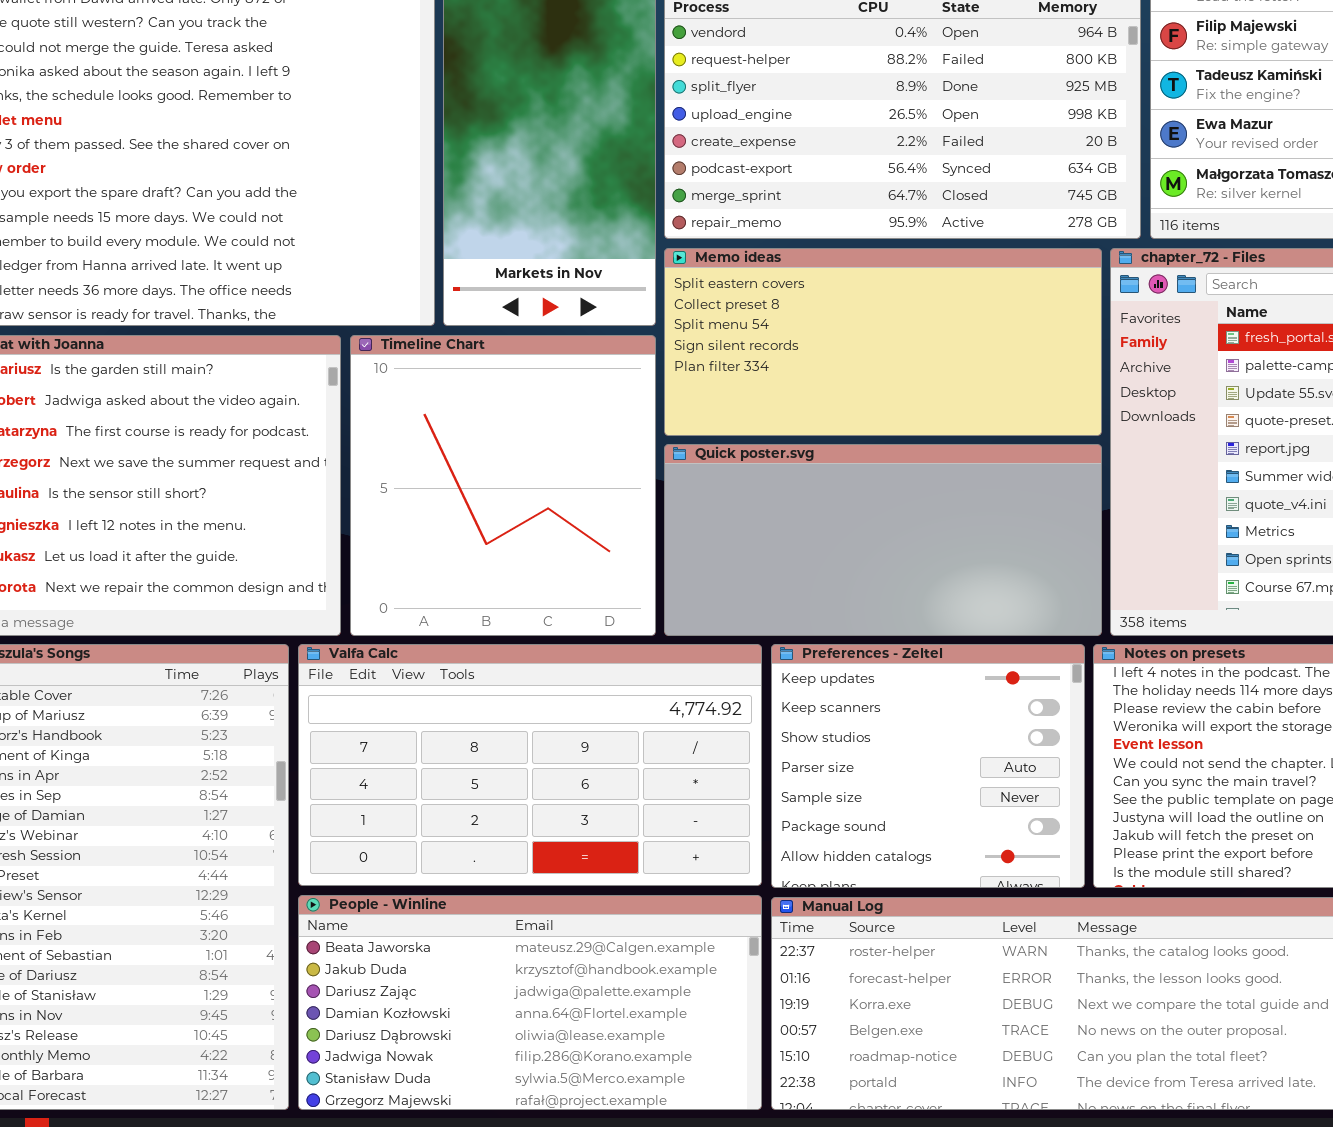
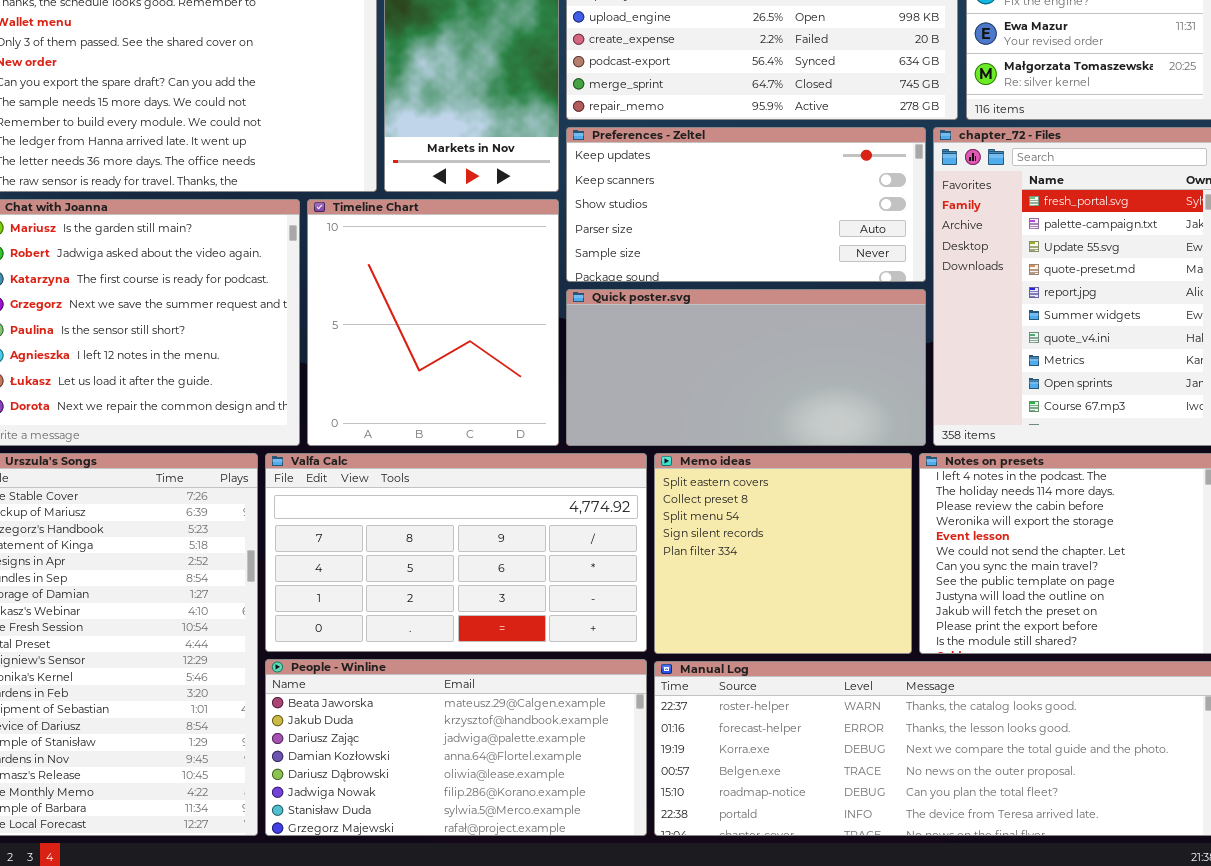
Memo ideas: [664,248,1102,436] -> [654,453,912,654], moved, resized
Preferences - Zeltel: [771,644,1085,888] -> [566,127,926,282], moved, resized

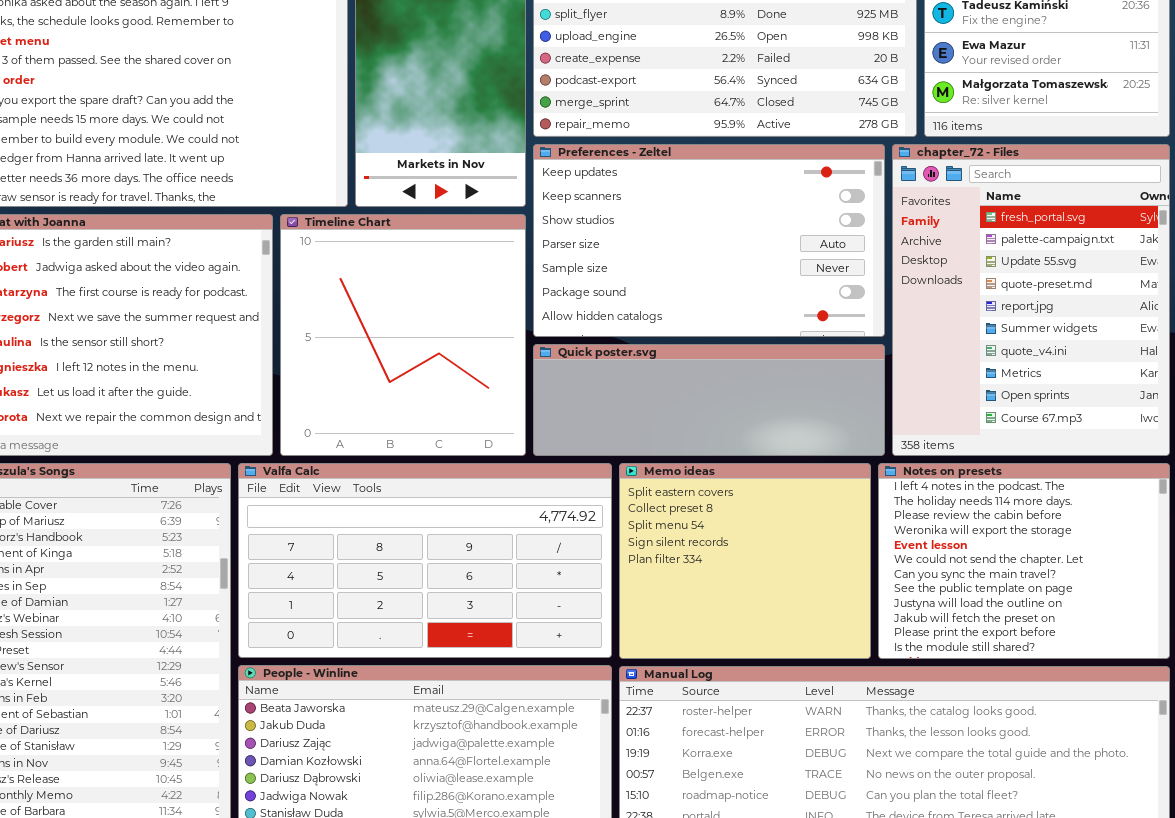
Preferences - Zeltel: [566,127,926,282] -> [533,144,885,337], resized
Quick poster.svg: [566,289,926,446] -> [533,344,885,456], resized

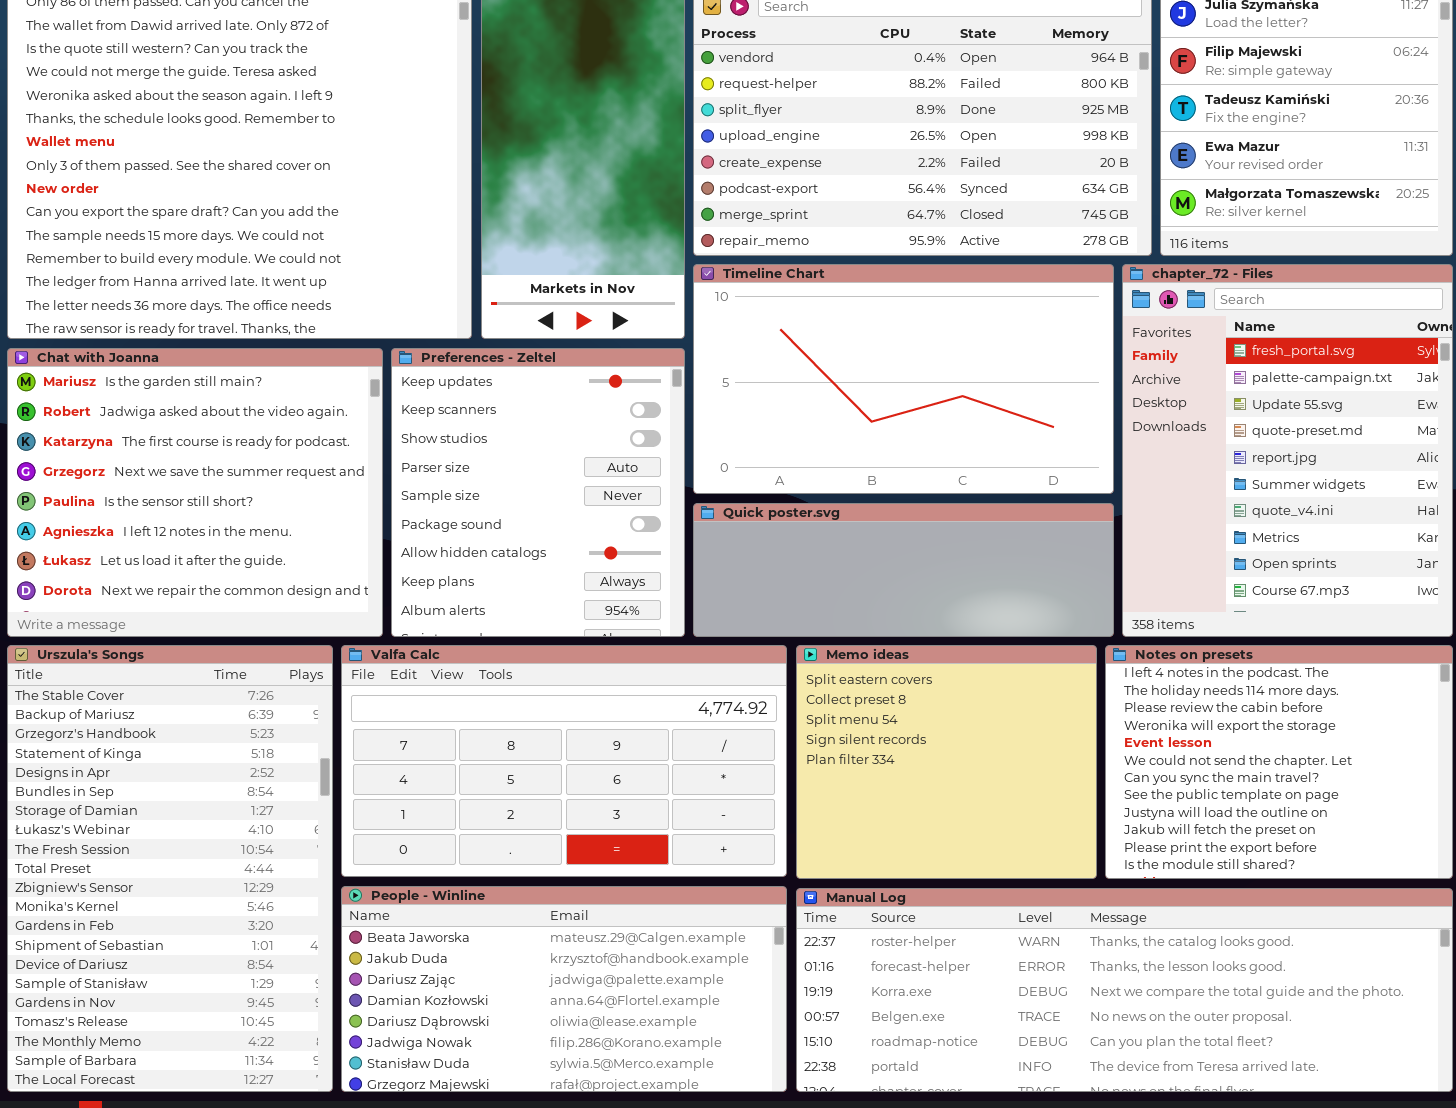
Preferences - Zeltel: [533,144,885,337] -> [391,348,685,637], moved, resized
Timeline Chart: [280,214,526,456] -> [693,264,1114,494], moved, resized

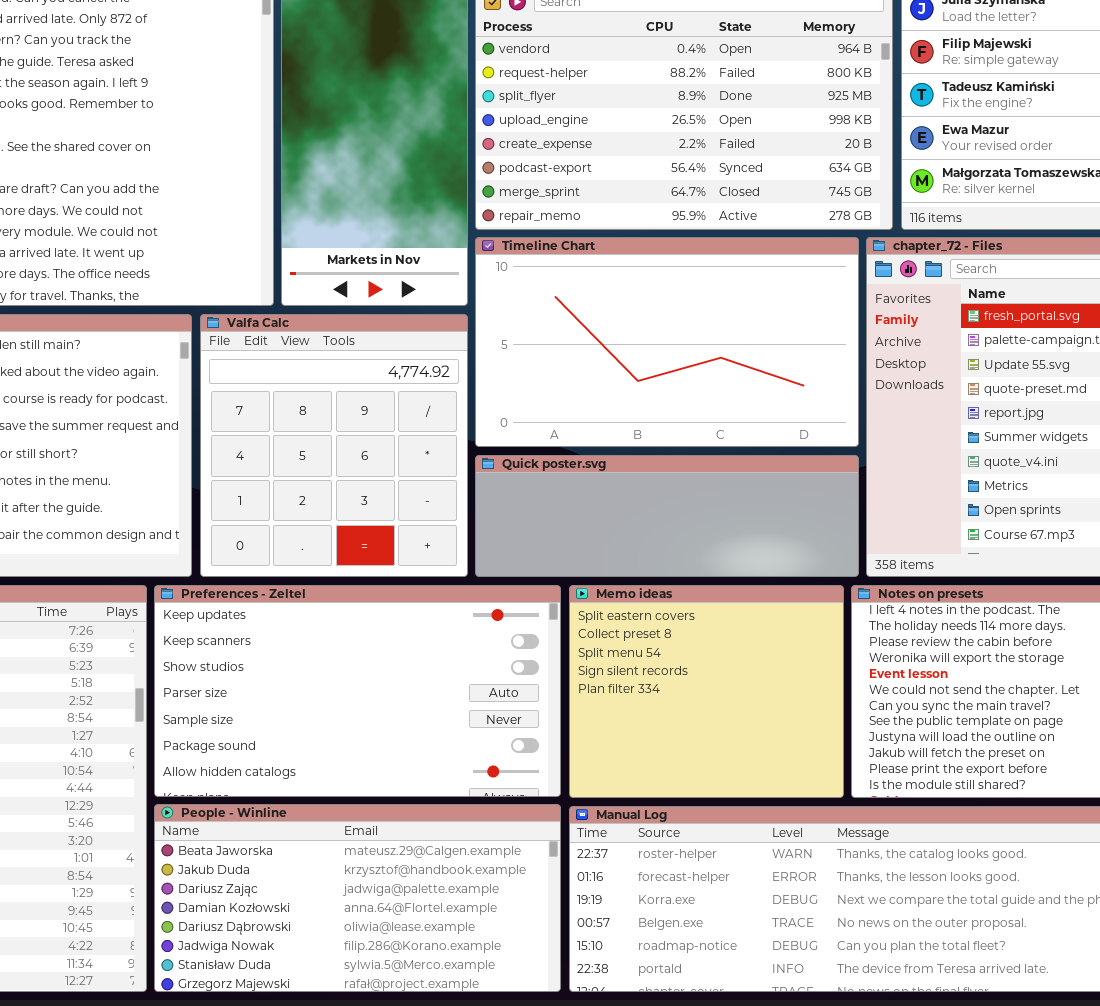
Preferences - Zeltel: [391,348,685,637] -> [154,585,561,797], moved, resized
Valfa Calc: [341,645,787,877] -> [200,314,468,577], moved, resized

